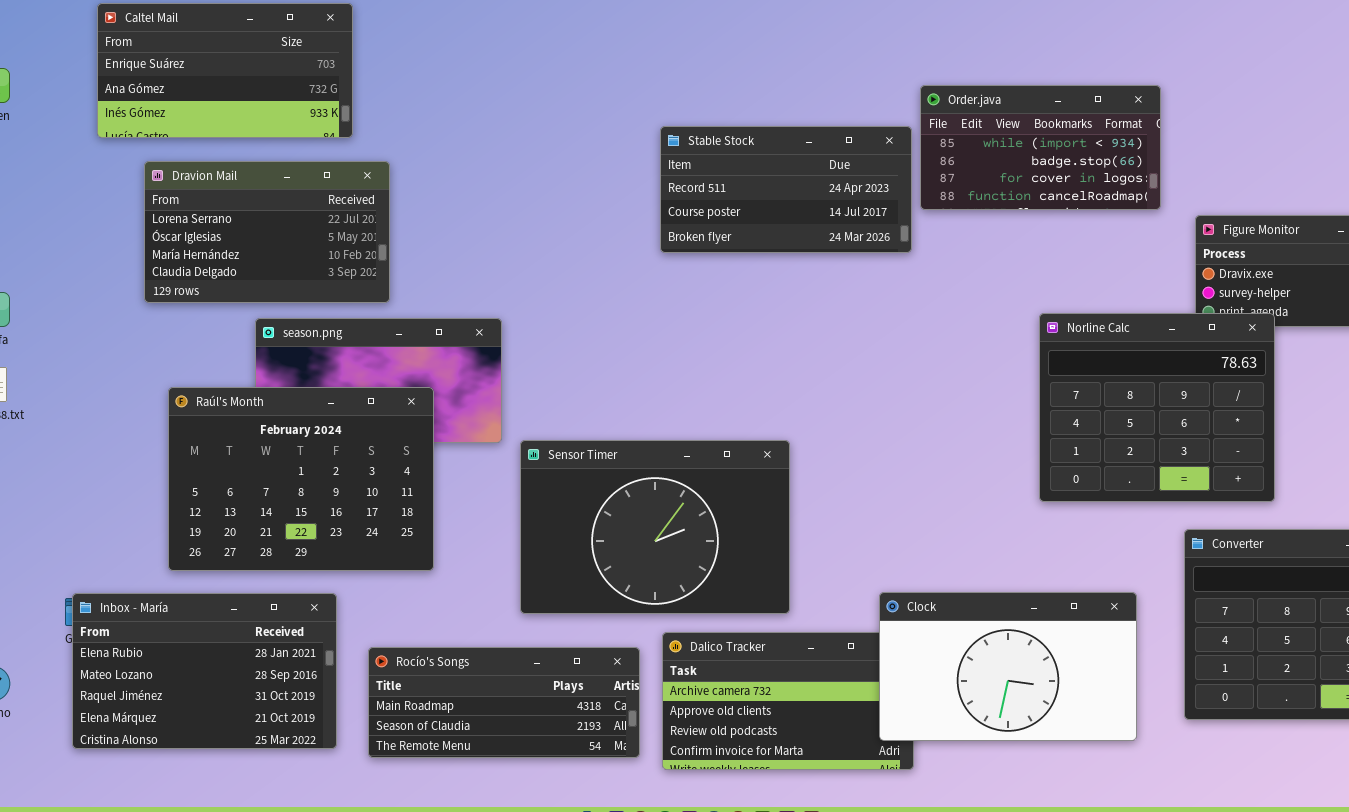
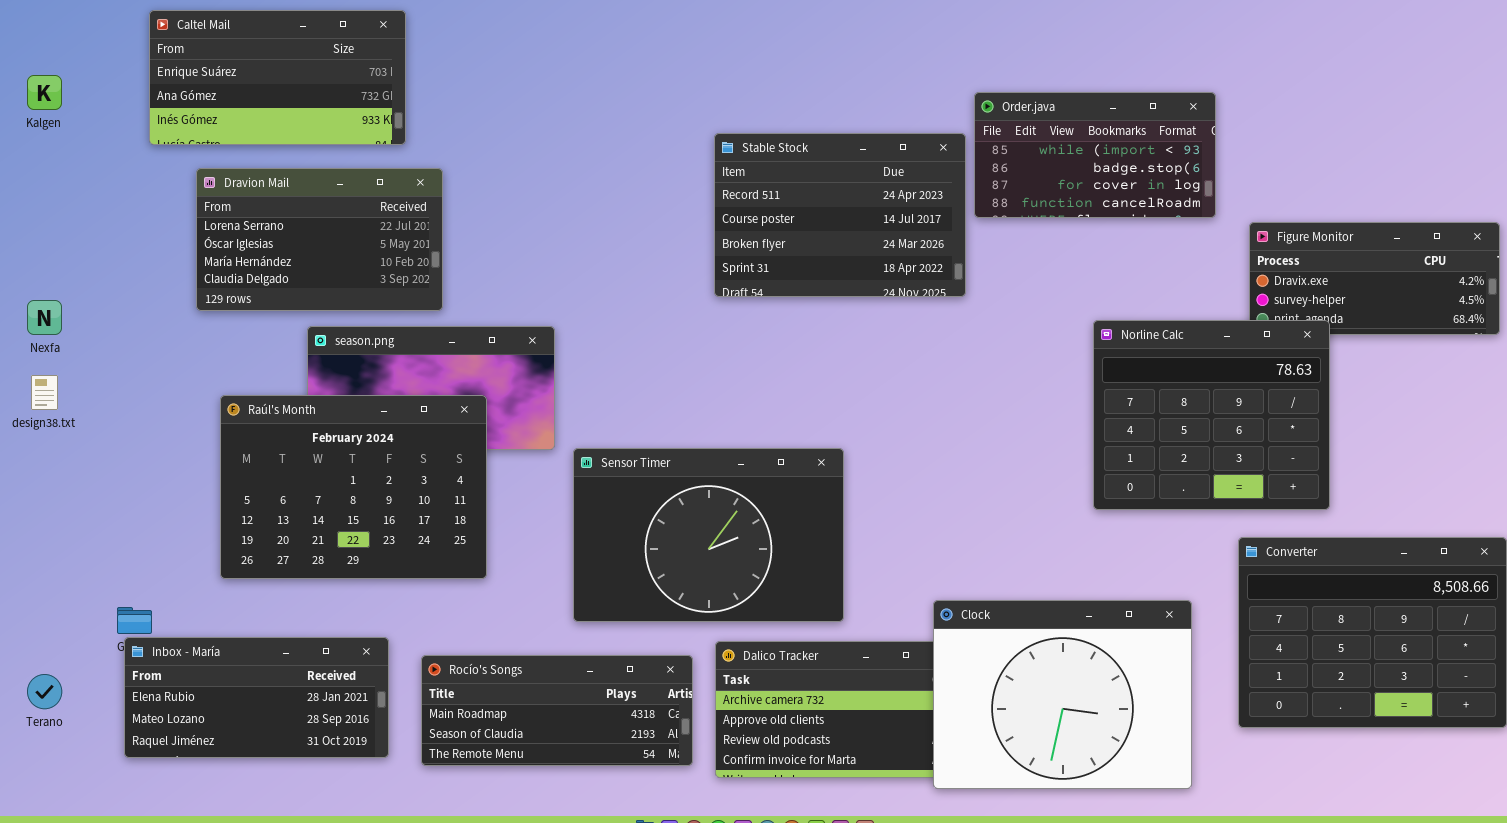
Stable Stock: [660,126,912,253] -> [714,133,966,297], resized
Clock: [879,592,1137,741] -> [933,600,1192,789], resized
Inbox - María: [72,593,337,749] -> [124,637,389,758], resized

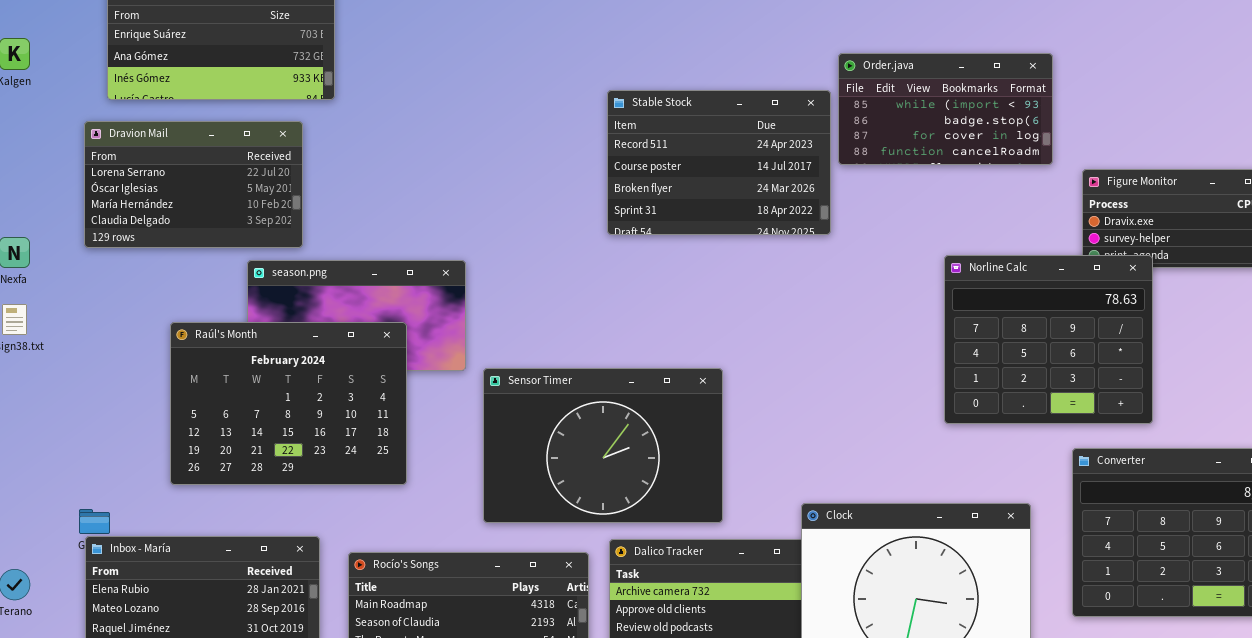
Dravion Mail: [196,168,443,311] -> [84,121,303,248], moved

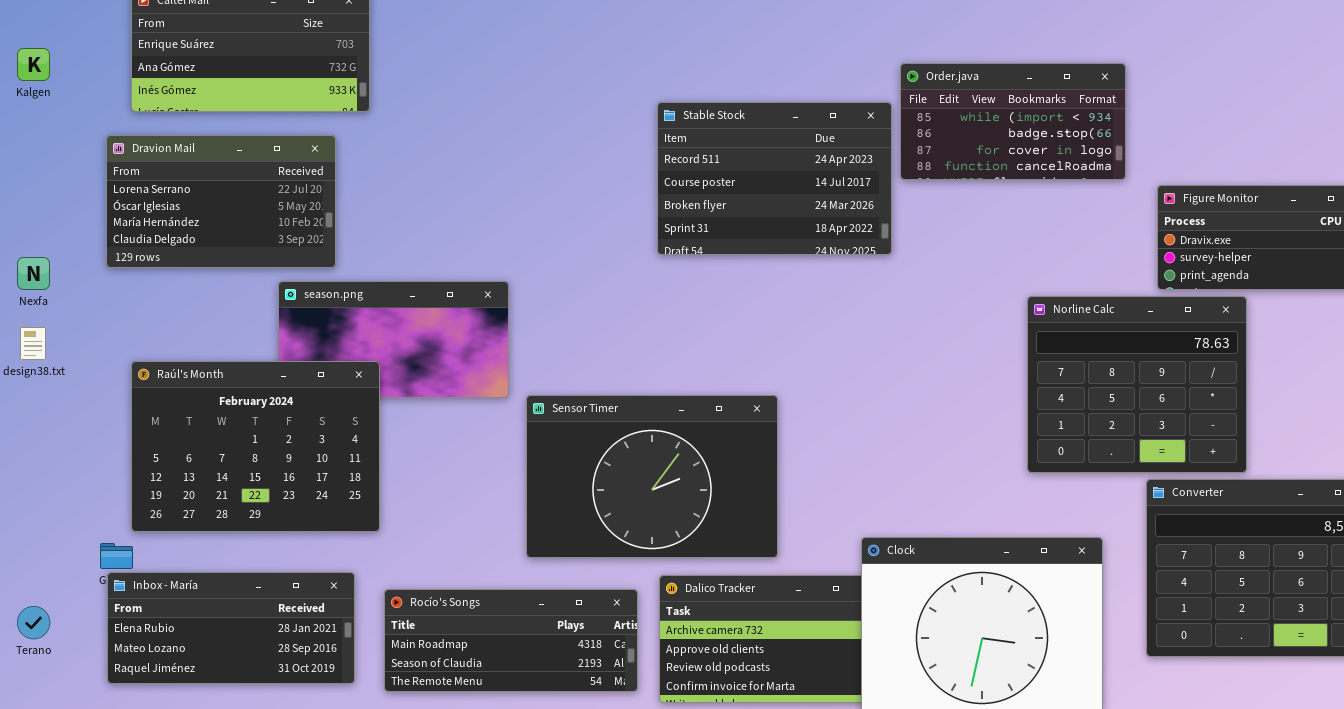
Norline Calc: [944,255,1153,424] -> [1027,296,1247,473], moved
Raúl's Month: [170,322,407,485] -> [131,361,380,532], moved

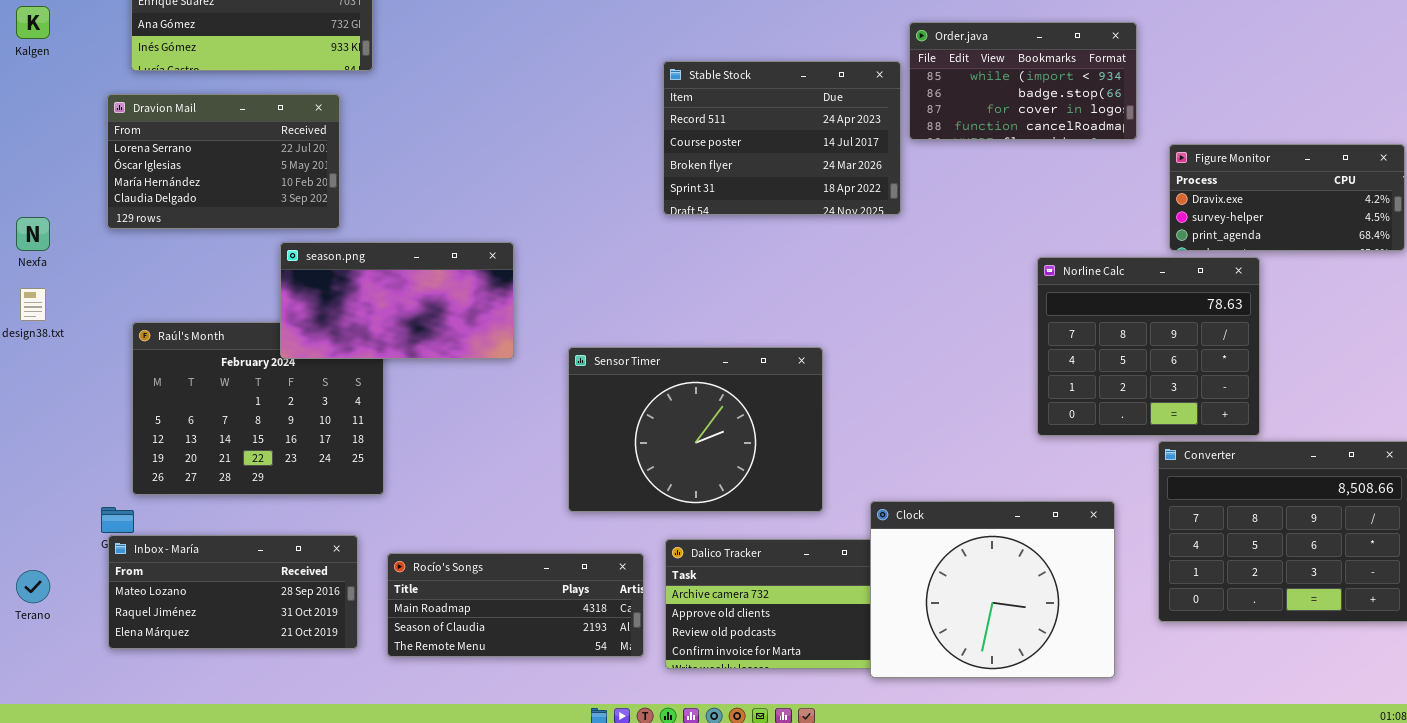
season.png: [278,281,509,398] -> [280,242,514,359], raised
Sensor Timer: [526,395,778,558] -> [568,347,823,512], moved
Inbox - María: [107,572,355,684] -> [108,535,358,649], scrolled down 1 row

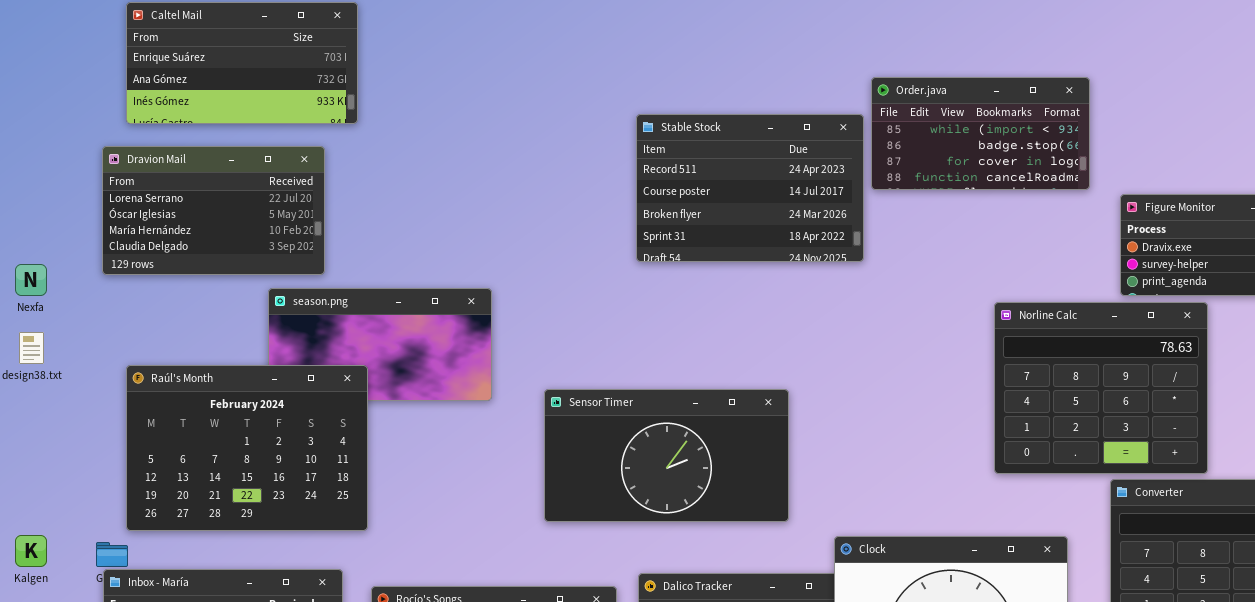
Kalgen: [16,6,50,39] -> [15,535,47,567], moved
Raúl's Month: [132,322,384,495] -> [126,365,368,531], raised
Sensor Timer: [568,347,823,512] -> [544,389,789,522], resized

